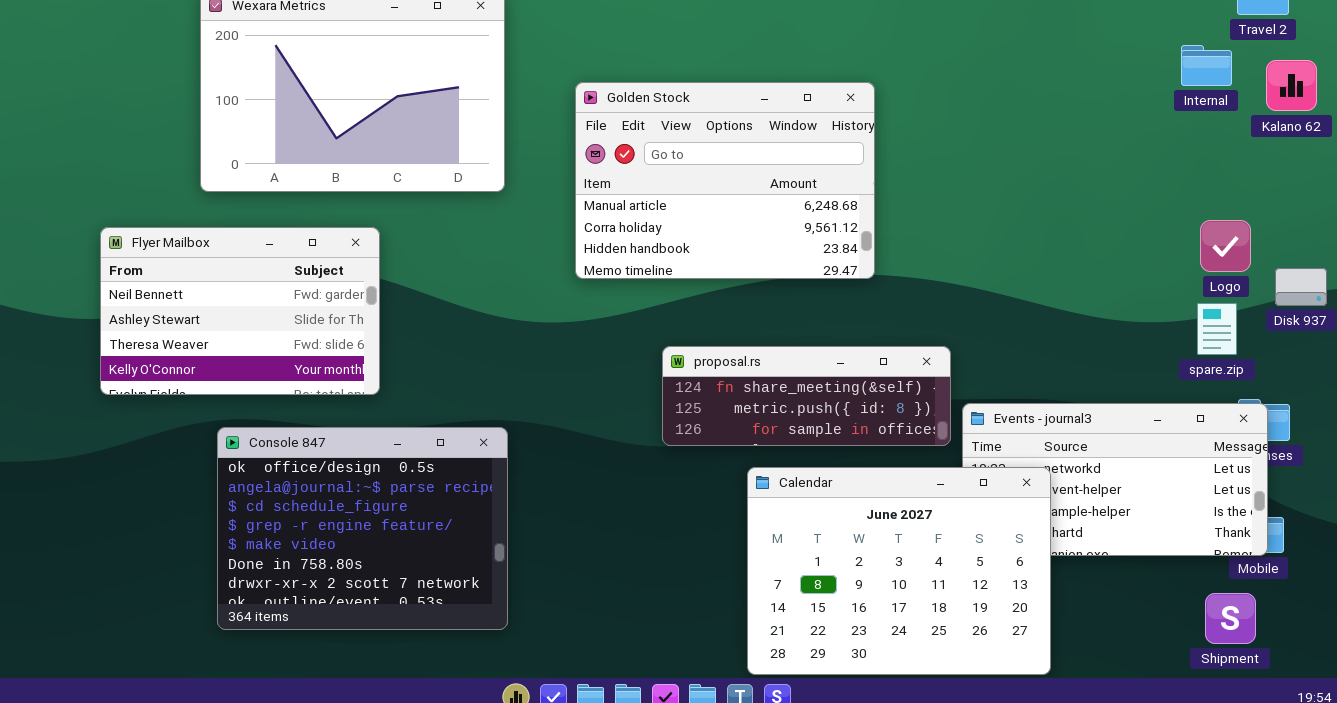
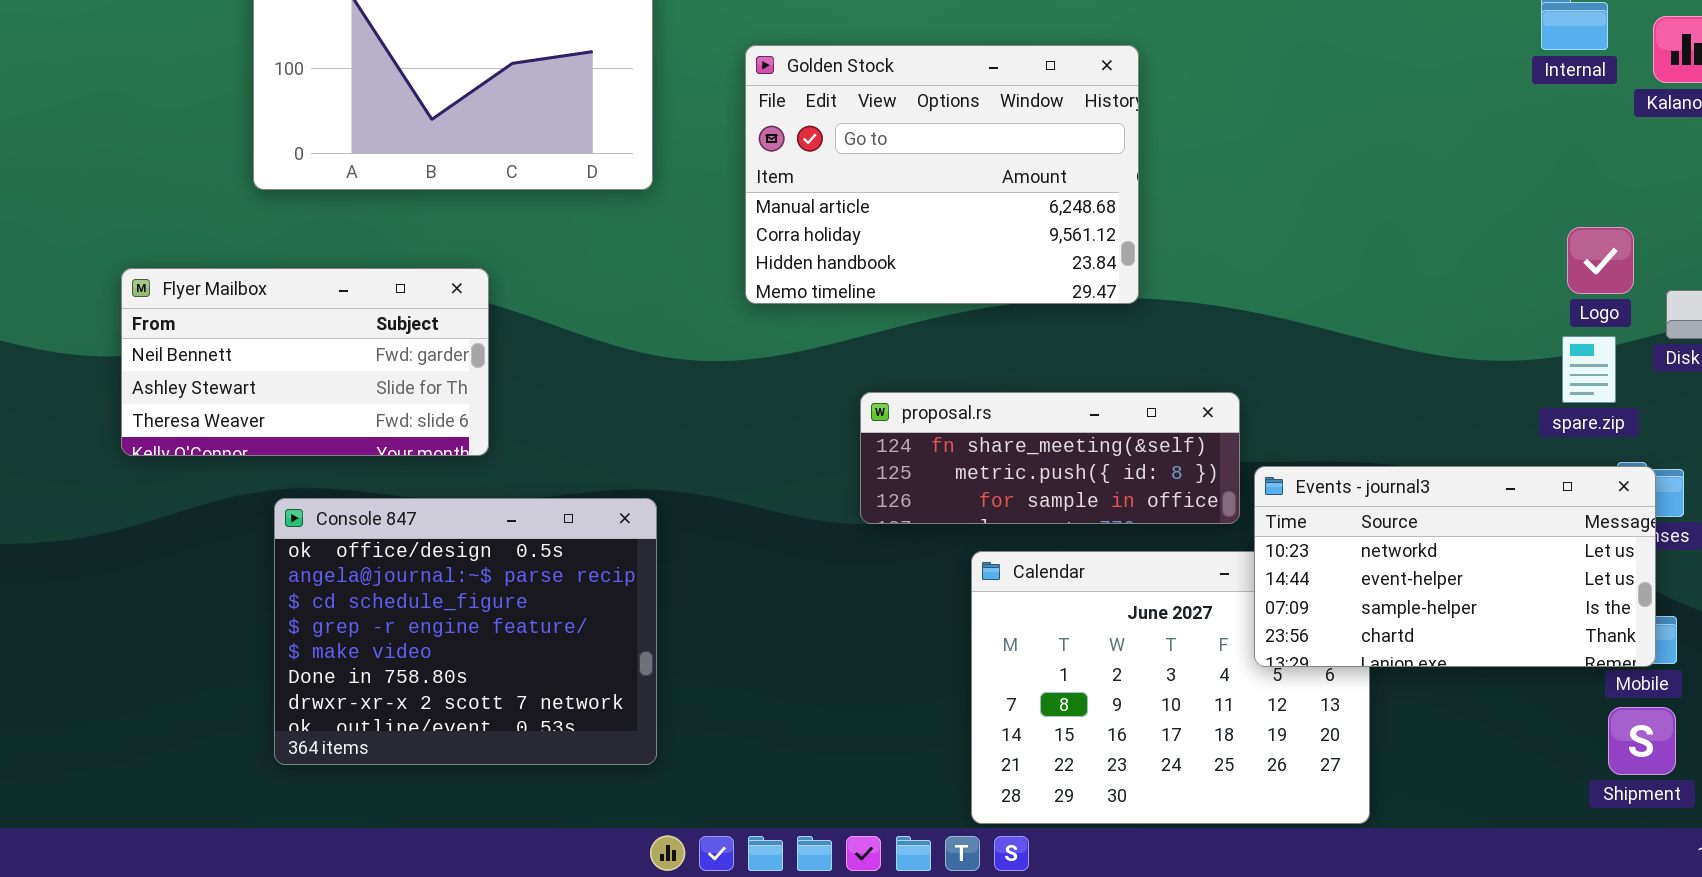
Flyer Mailbox: [100,227,380,395] -> [121,268,489,456], resized
Events - journal3: [962,403,1268,556] -> [1254,466,1656,667], raised
Shipment: [1205,593,1256,644] -> [1608,707,1676,775], moved

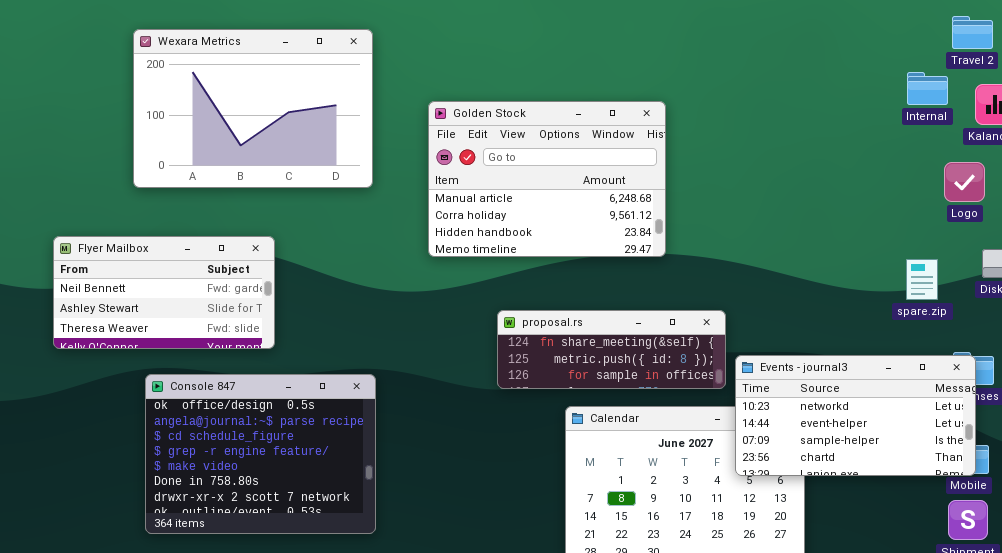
Logo: [1567,227,1634,294] -> [944,162,985,202], moved
spare.zip: [1562,336,1616,403] -> [906,259,938,300], moved

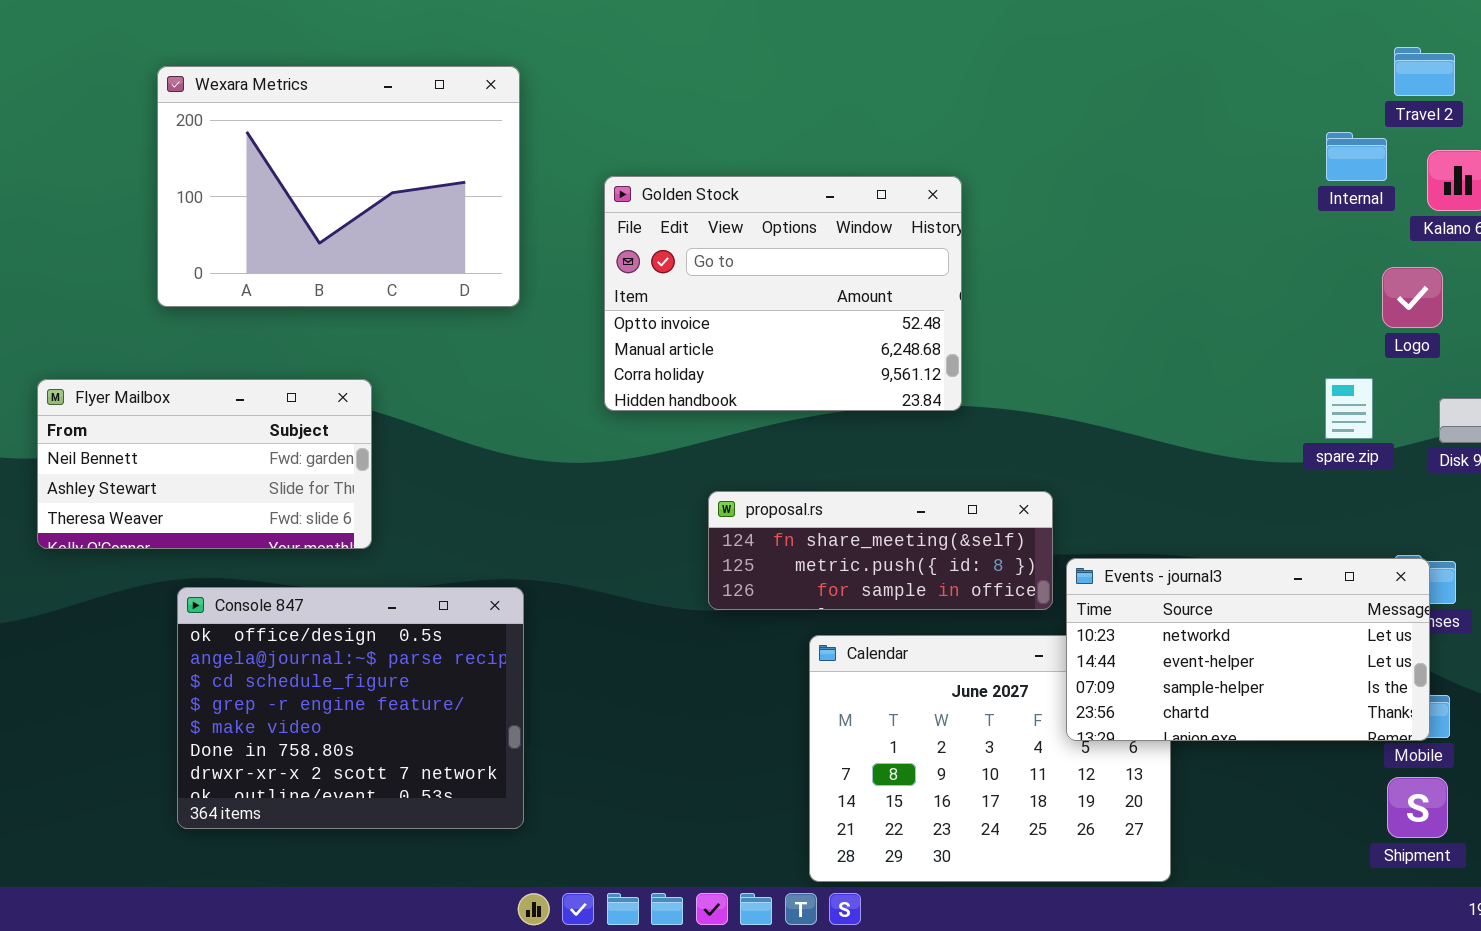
Golden Stock: [428,101,666,257] -> [604,176,962,411], scrolled up 1 row
spare.zip: [906,259,938,300] -> [1325,378,1373,439], moved

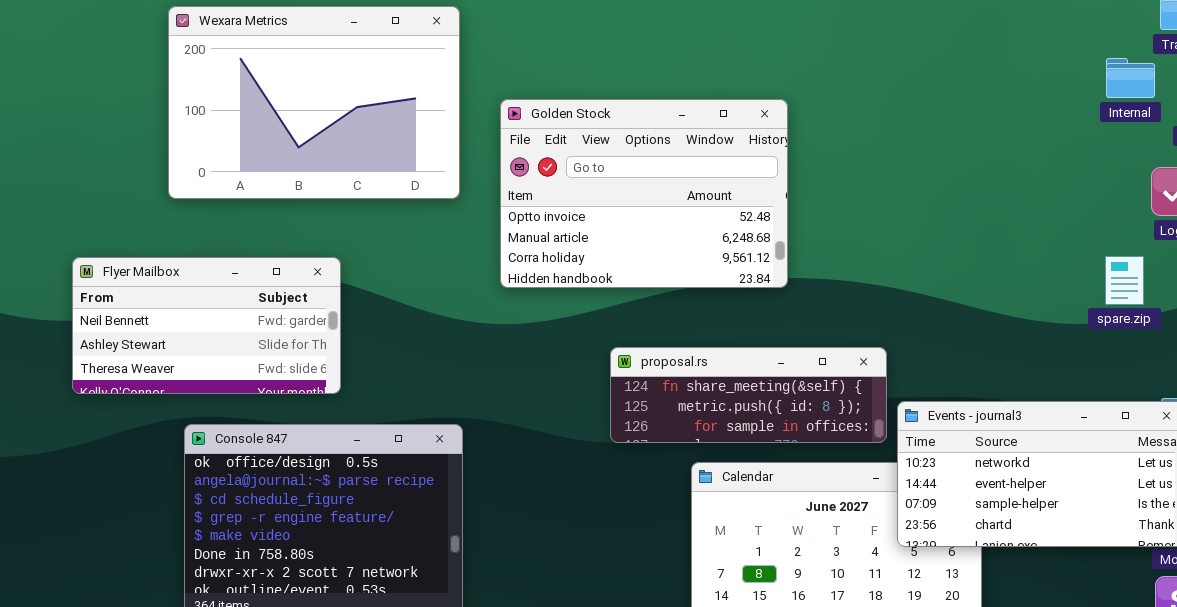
Golden Stock: [604,176,962,411] -> [500,99,788,288], moved

